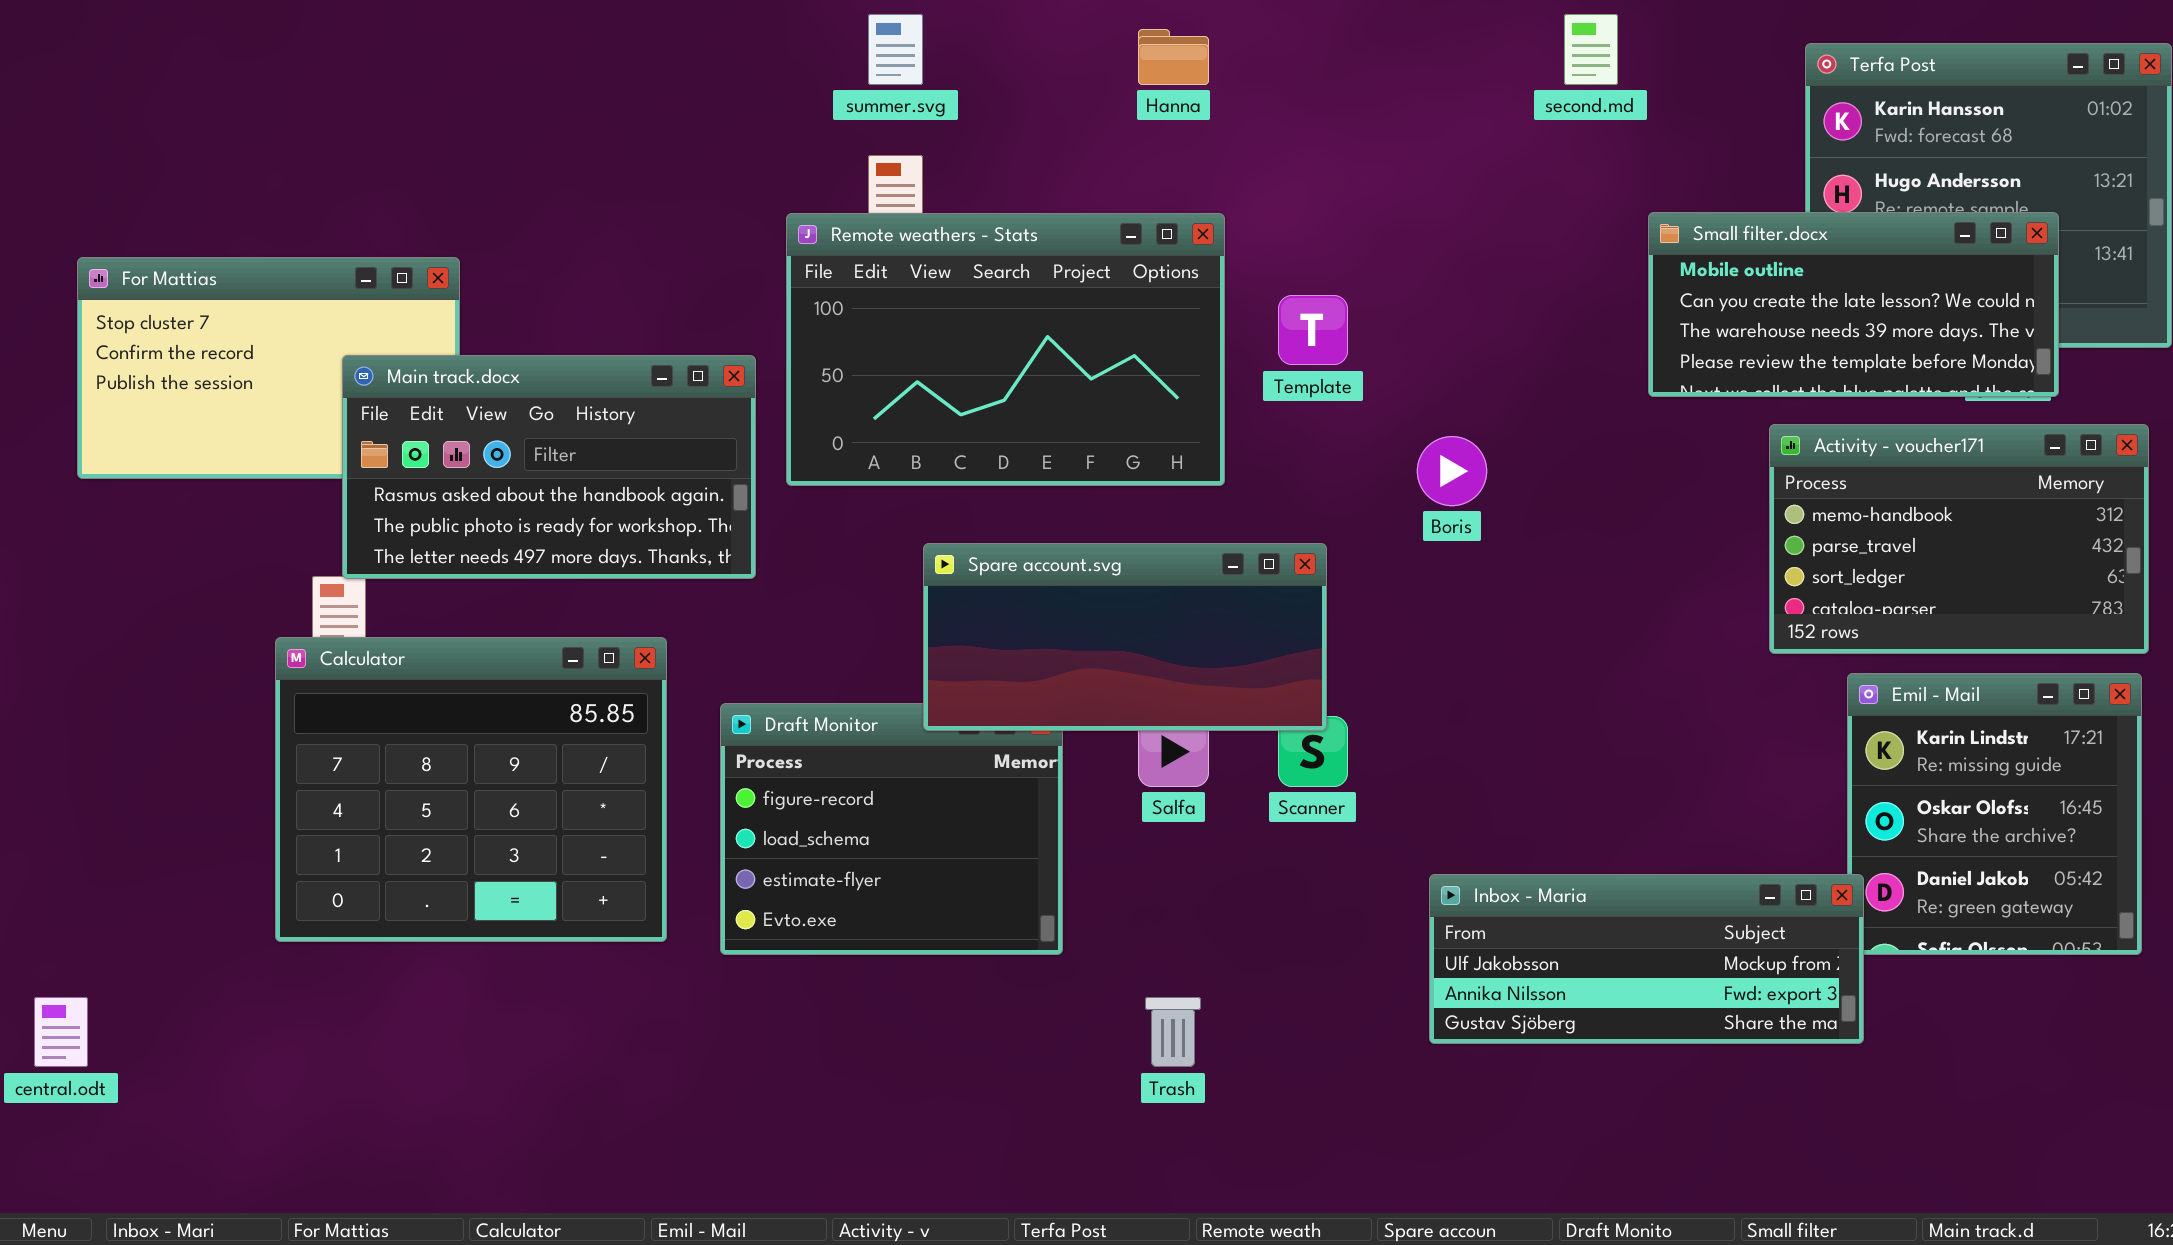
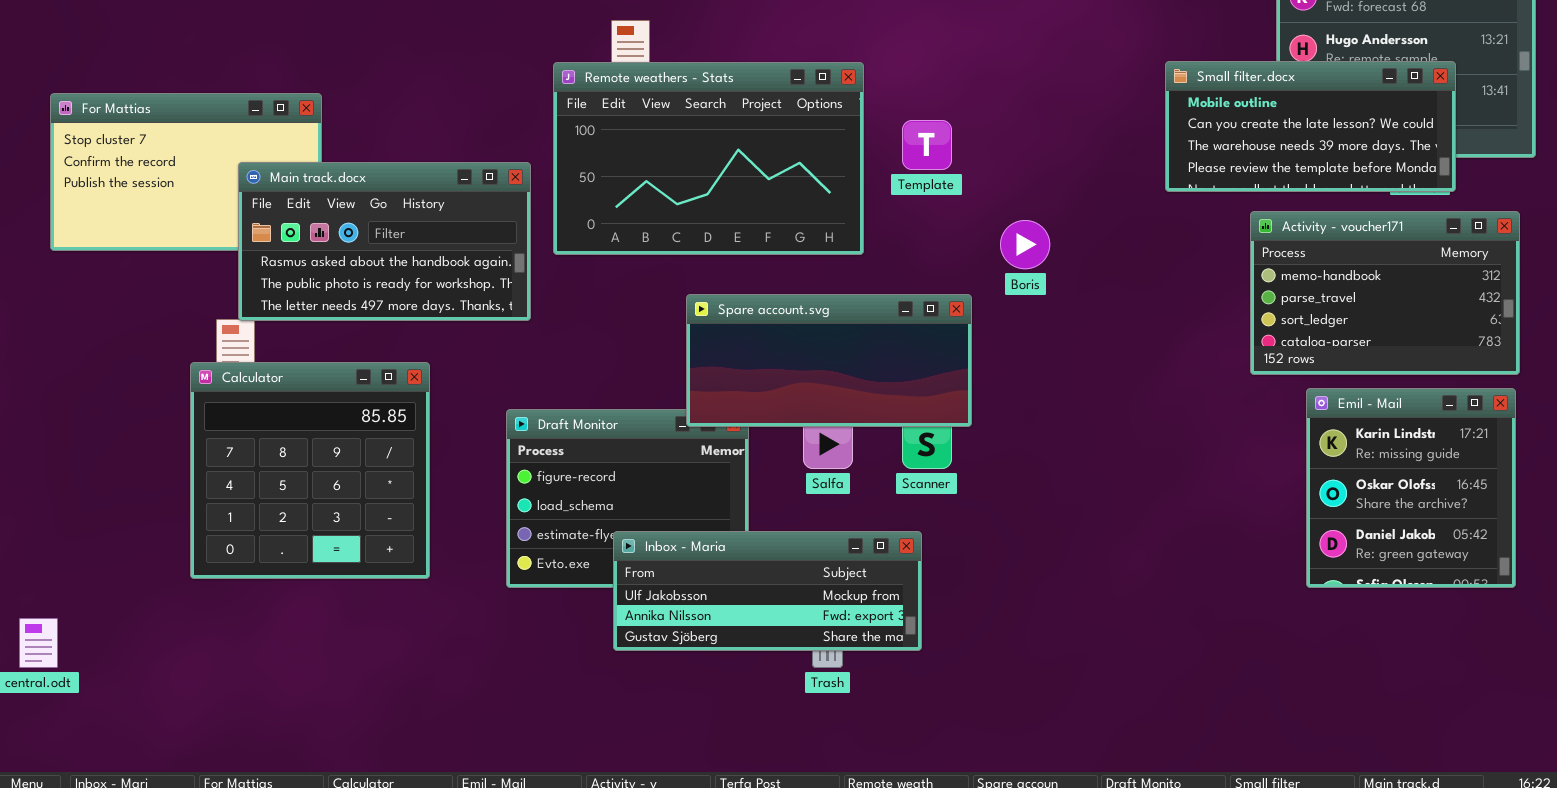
Spare account.svg: [923,543,1327,731] -> [686,294,972,427], moved
Calculator: [275,637,667,942] -> [190,362,430,579], resized
Inbox - Maria: [1429,874,1864,1044] -> [613,531,922,651], moved

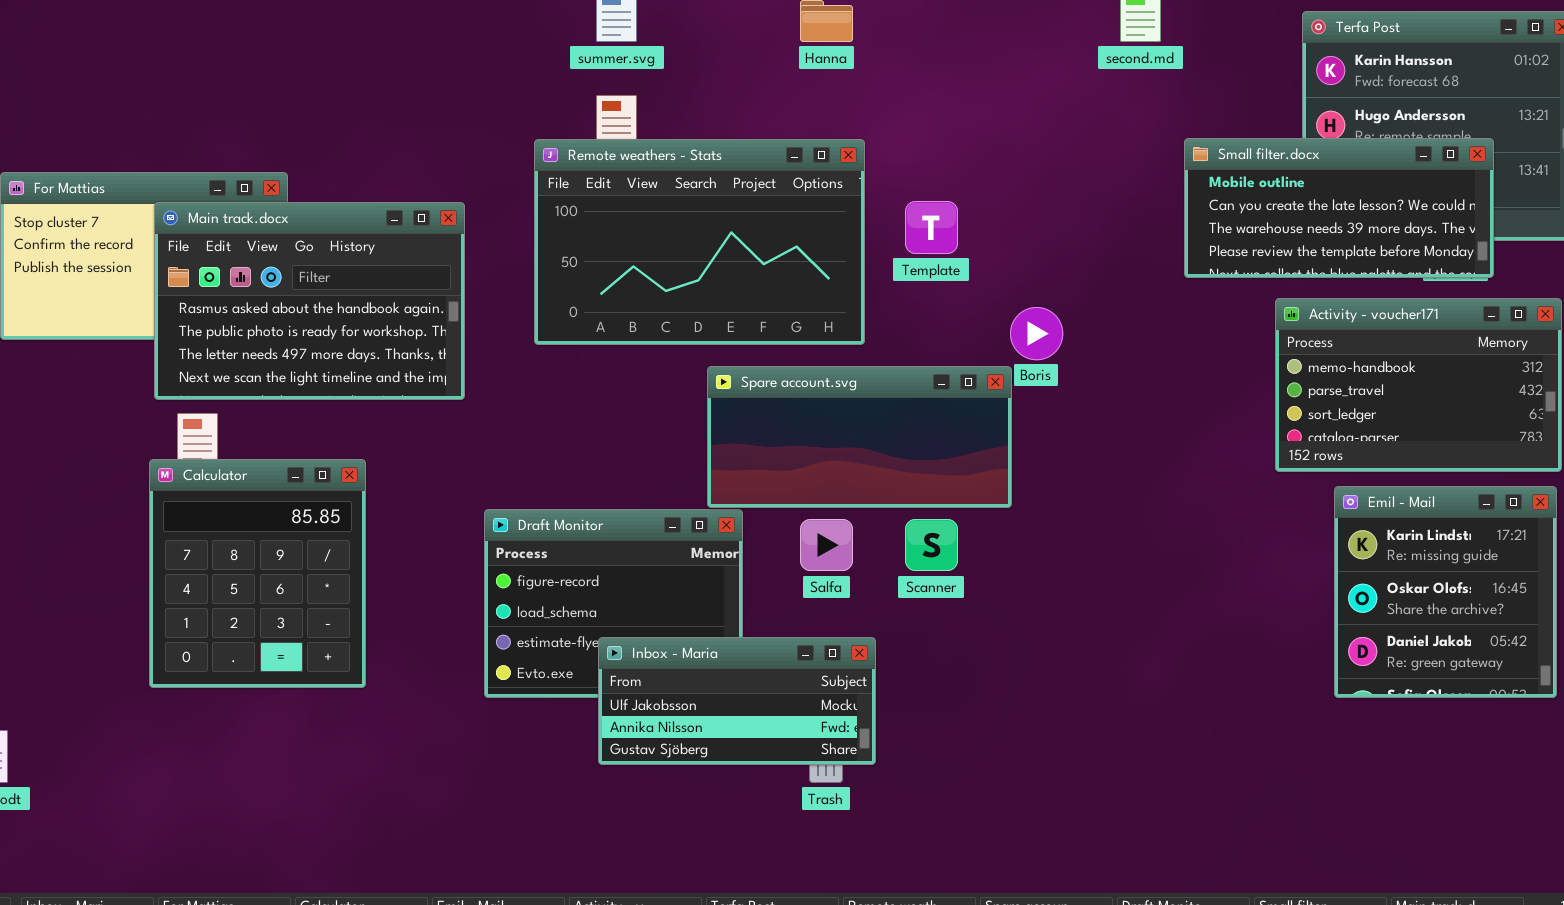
Main track.docx: [238,162,531,321] -> [154,202,465,400], moved, resized
Spare account.svg: [686,294,972,427] -> [707,366,1012,508], moved
Calculator: [190,362,430,579] -> [149,459,366,688], resized
Inbox - Maria: [613,531,922,651] -> [598,637,876,765], resized

